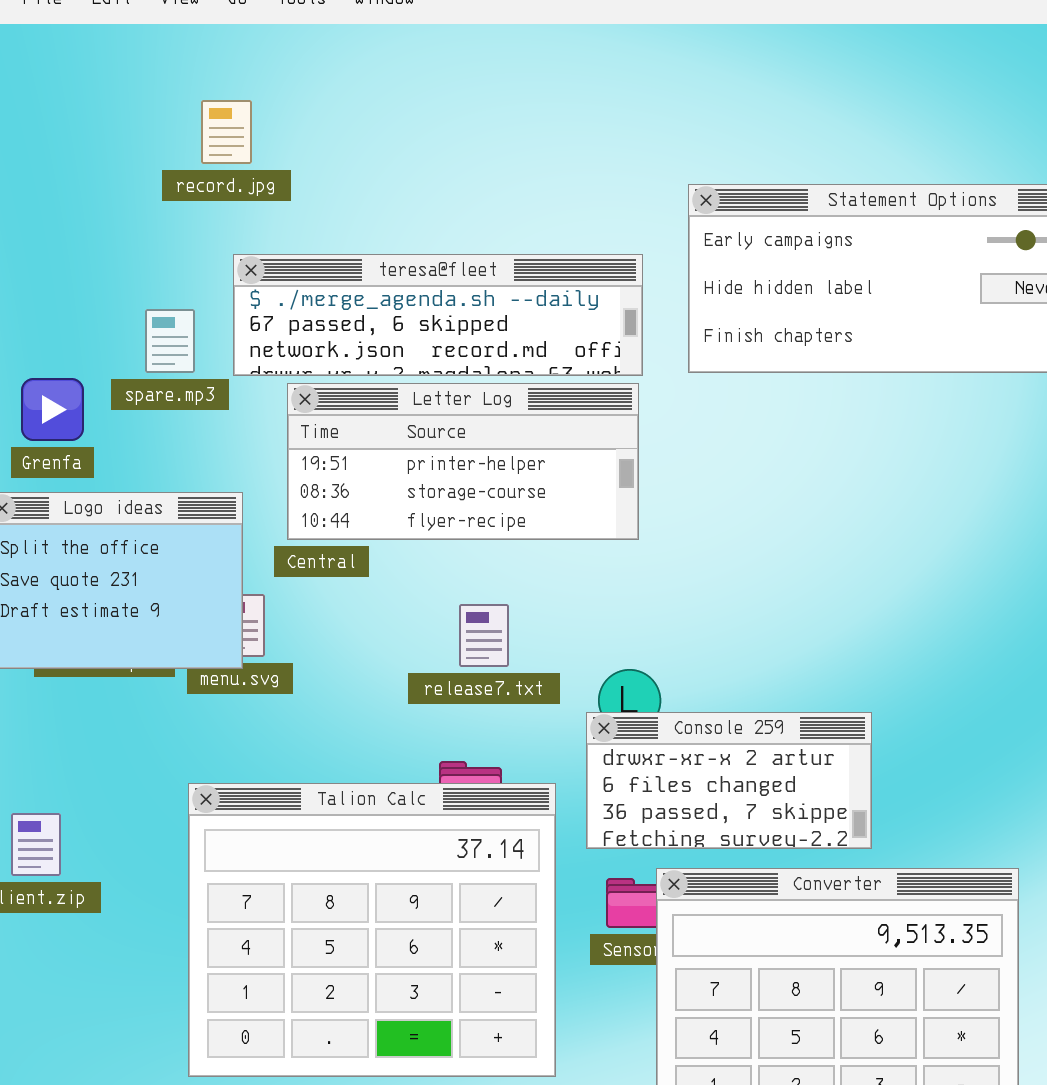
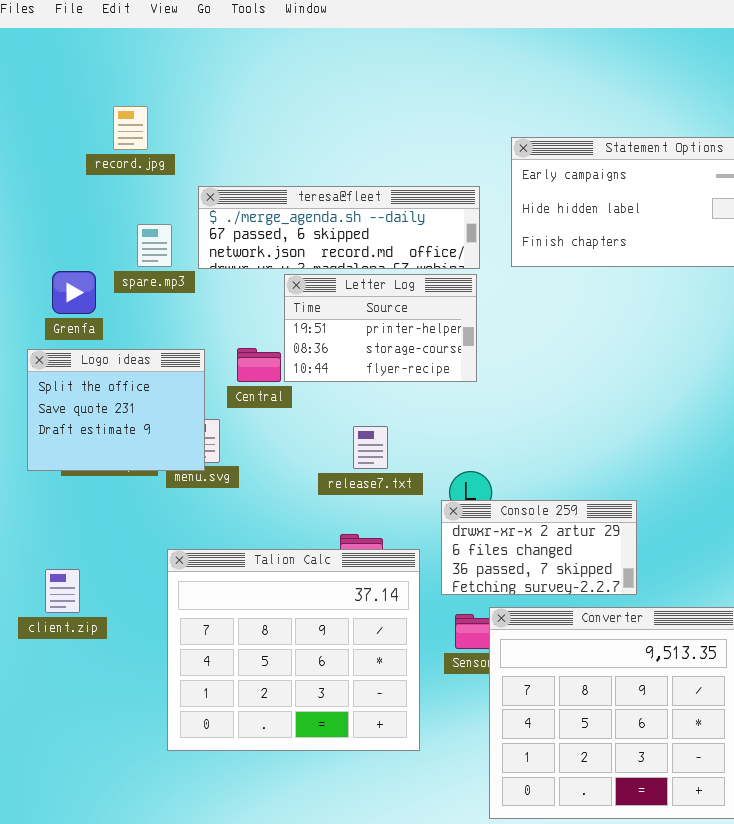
record.jpg: [201,100,252,164] -> [113,106,148,150], moved
Letter Log: [287,383,639,540] -> [284,274,477,382], resized

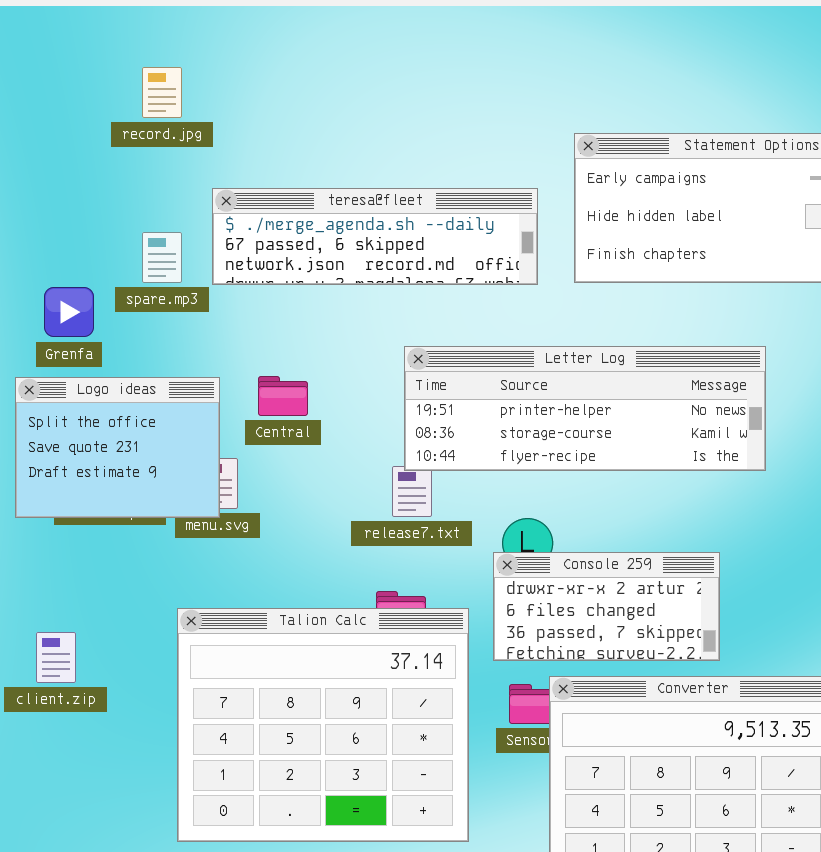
record.jpg: [113,106,148,150] -> [142,67,182,118], moved
Letter Log: [284,274,477,382] -> [404,346,766,471], moved, resized

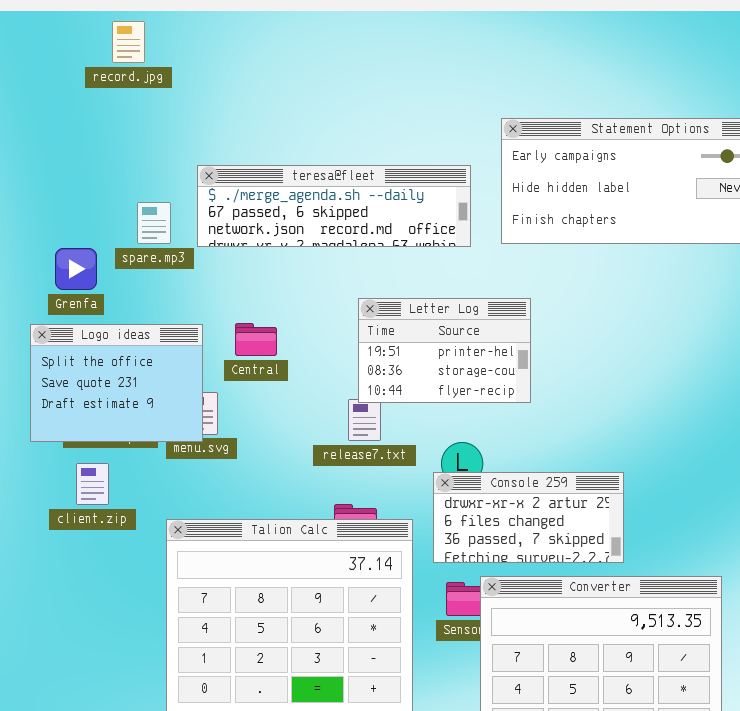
record.jpg: [142,67,182,118] -> [112,21,145,63], moved
Letter Log: [404,346,766,471] -> [358,298,531,403], resized
client.zip: [36,632,76,683] -> [76,463,109,505], moved

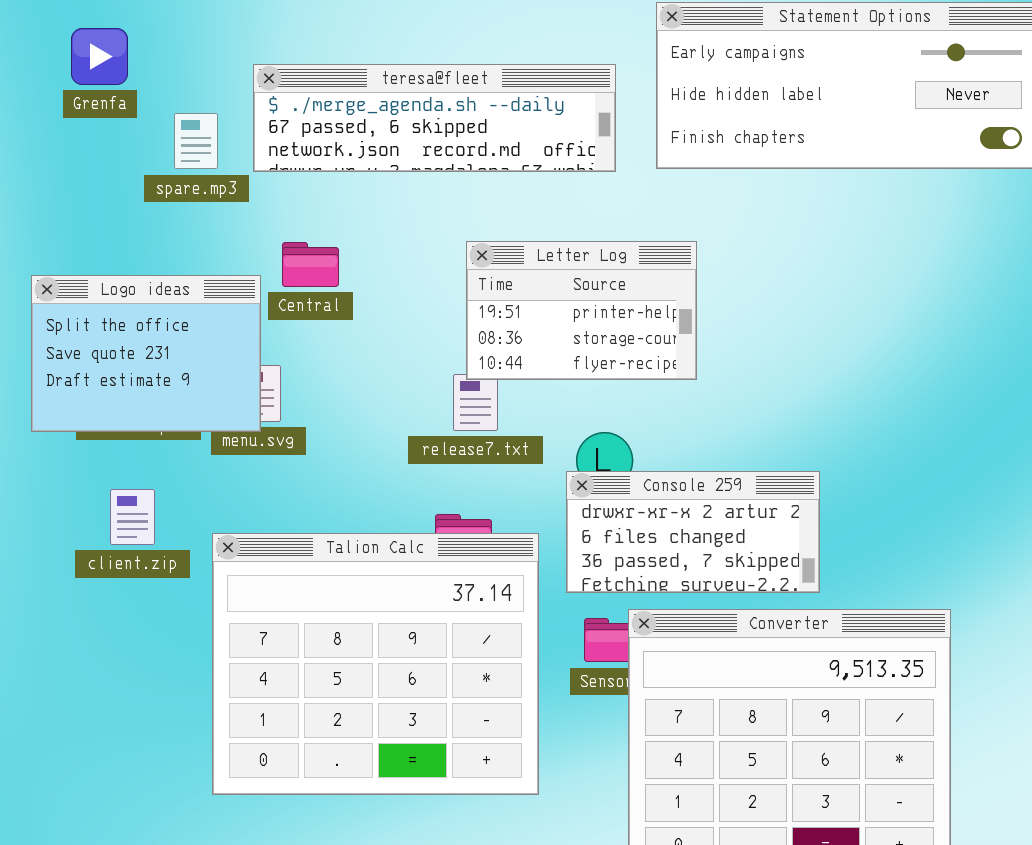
Grenfa: [55,248,97,290] -> [71,28,128,85], moved
Central: [235,323,277,356] -> [282,242,339,287], moved
client.zip: [76,463,109,505] -> [110,489,155,545], moved

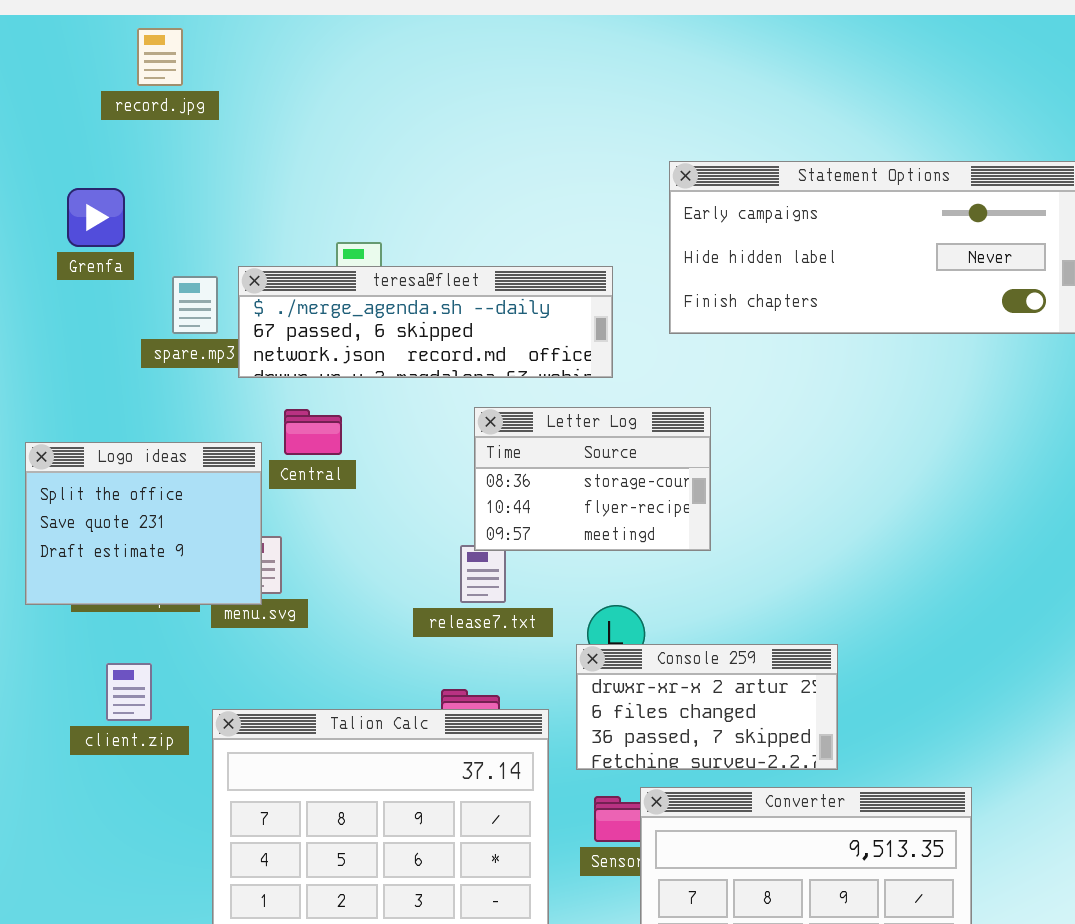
teresa@fleet: [253,64,616,172] -> [238,266,613,378], moved
Letter Log: [466,241,697,380] -> [474,407,711,551], scrolled down 1 row

